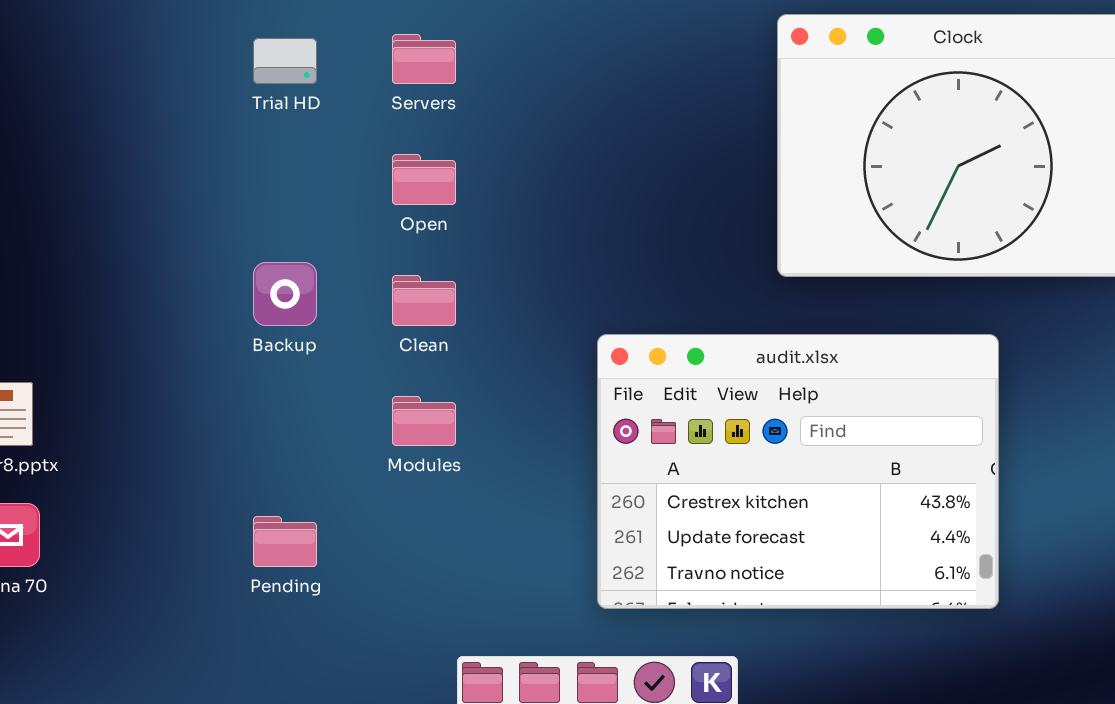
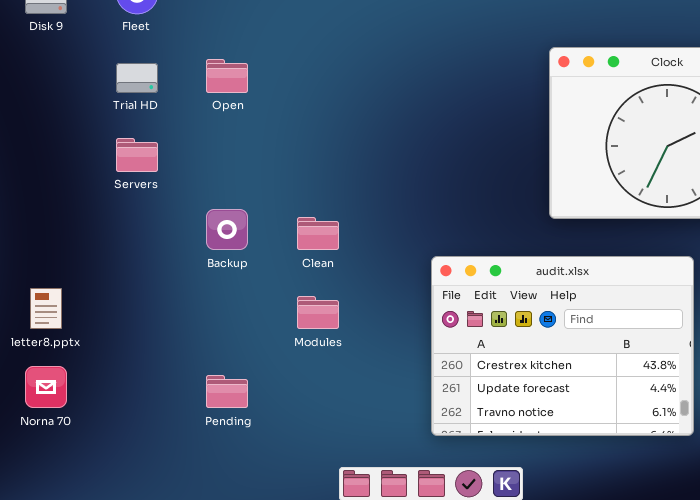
Servers: [392,34,456,84] -> [116,138,158,172], moved
Trial HD: [253,38,317,84] -> [116,63,158,93], moved
Open: [392,154,456,205] -> [206,59,248,93], moved

